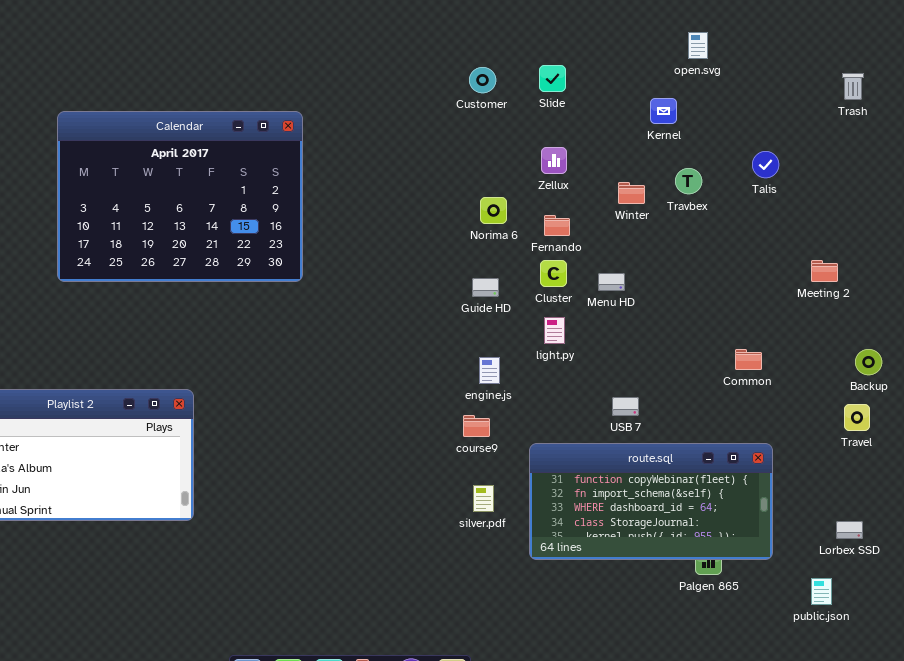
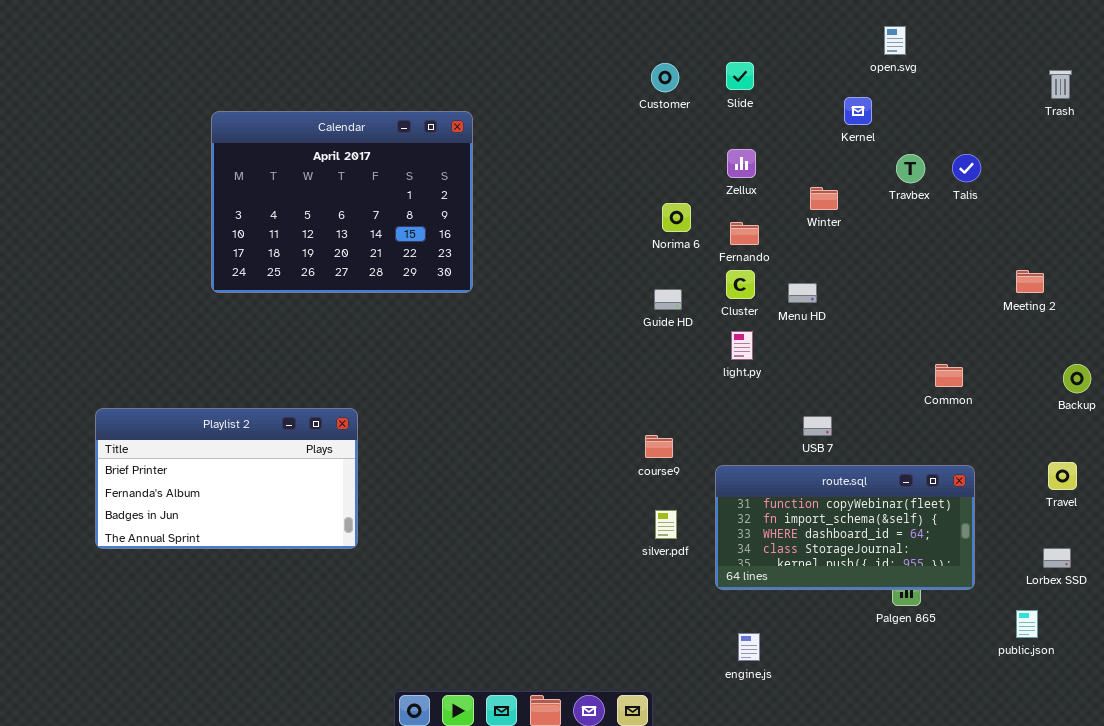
Travbex: [675,168,702,194] -> [896,154,925,183], moved
engine.js: [479,357,500,384] -> [738,633,760,661], moved
Travel: [844,404,870,431] -> [1048,462,1077,490], moved

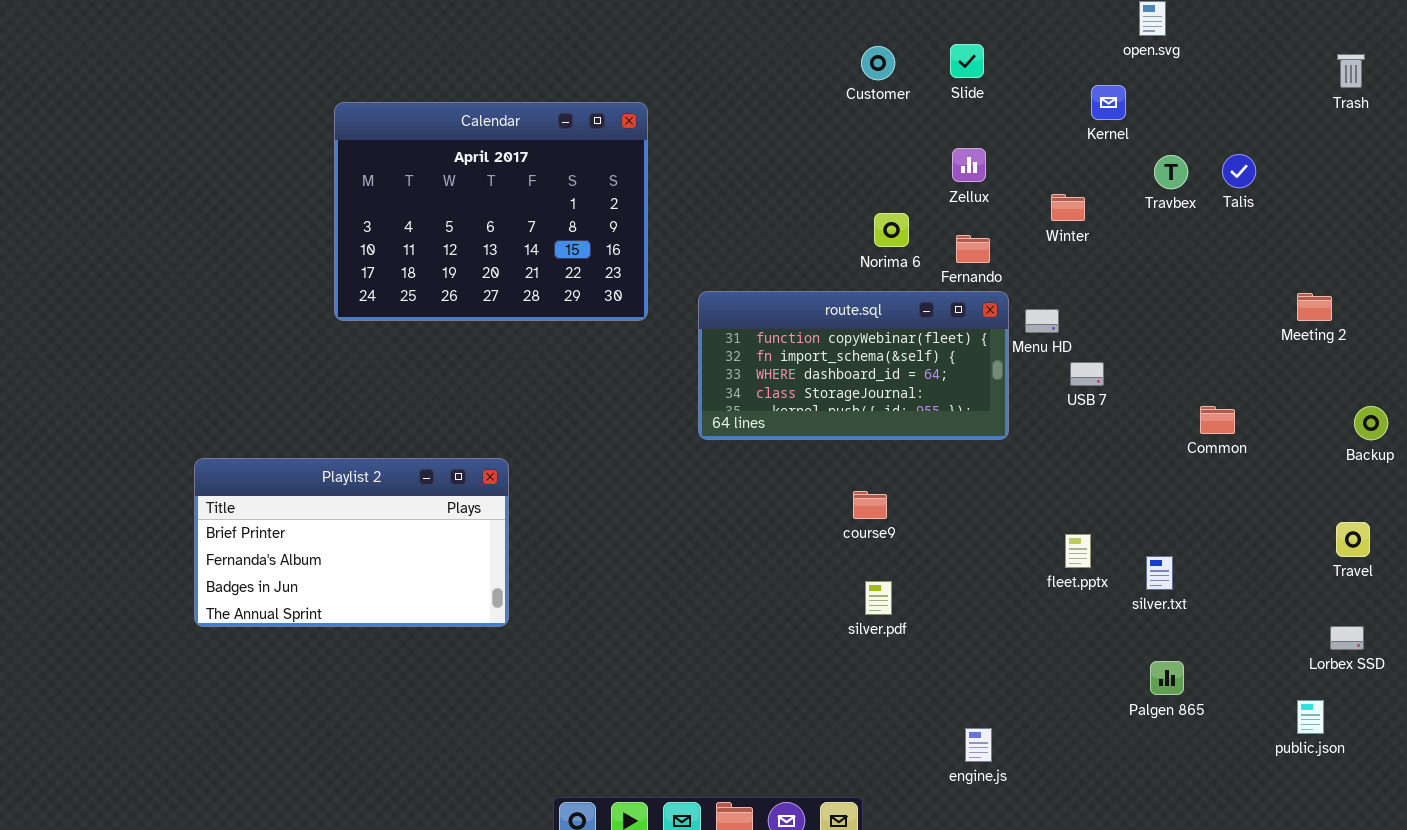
USB 7: [803,416,832,436] -> [1070,362,1104,386], moved
route.sql: [715,465,975,590] -> [698,291,1009,440], moved

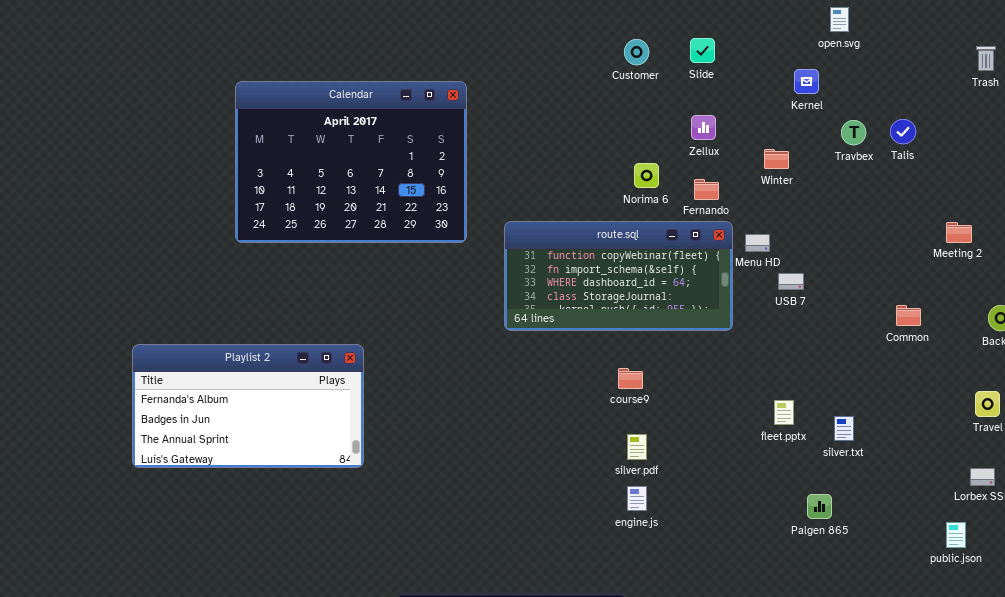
Common: [1200,406,1235,434] -> [896,305,921,326], moved
Playlist 2: [194,458,509,627] -> [132,344,364,468], scrolled down 1 row
Palgen 865: [1150,661,1184,695] -> [807,494,832,519], moved
engine.js: [965,728,992,762] -> [627,486,647,511], moved

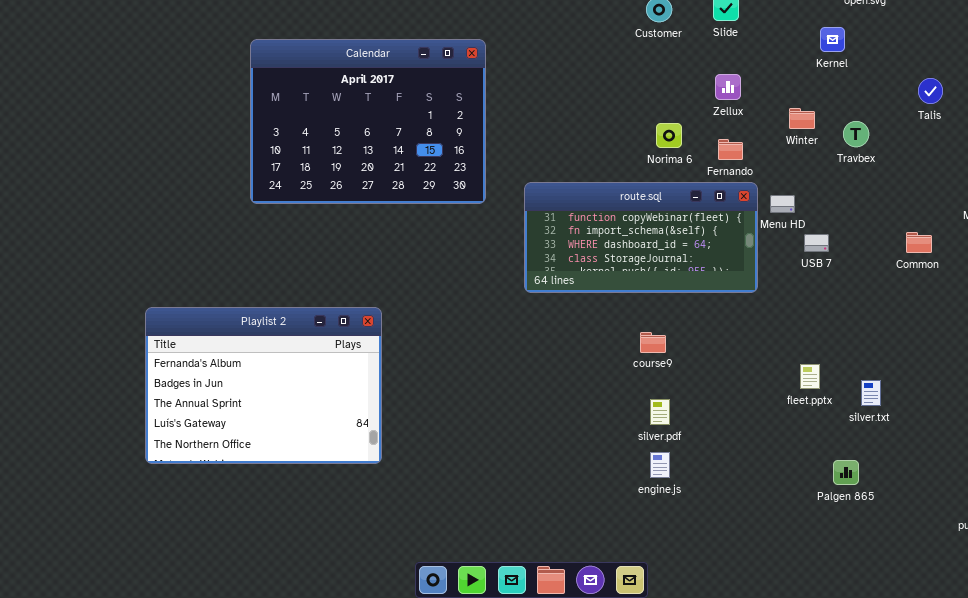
Travbex: [841,120,866,145] -> [843,121,869,147], moved
Common: [896,305,921,326] -> [906,232,932,253], moved
Playlist 2: [132,344,364,468] -> [145,307,382,464], resized

